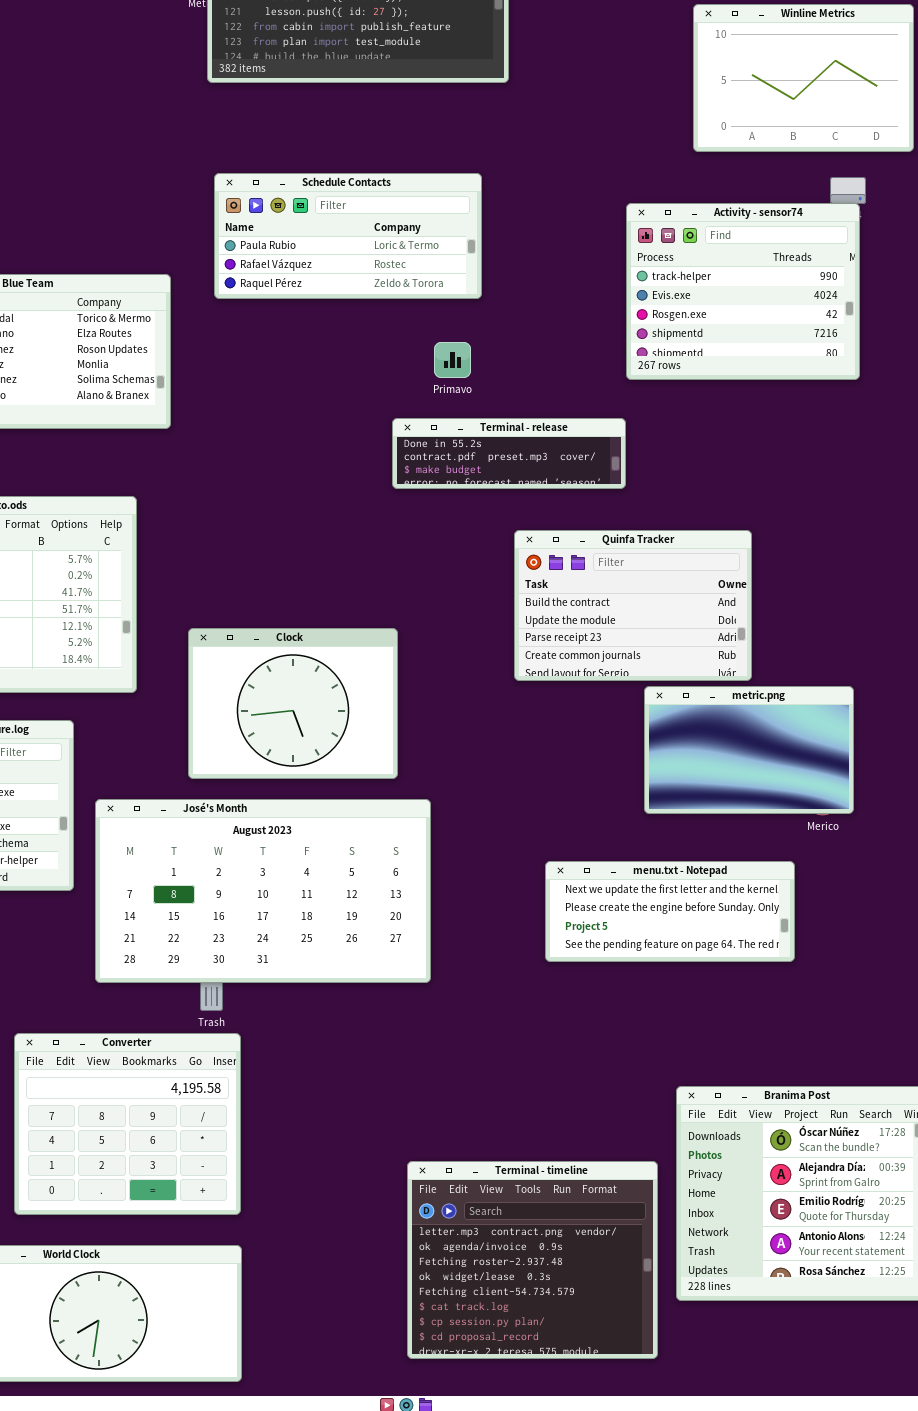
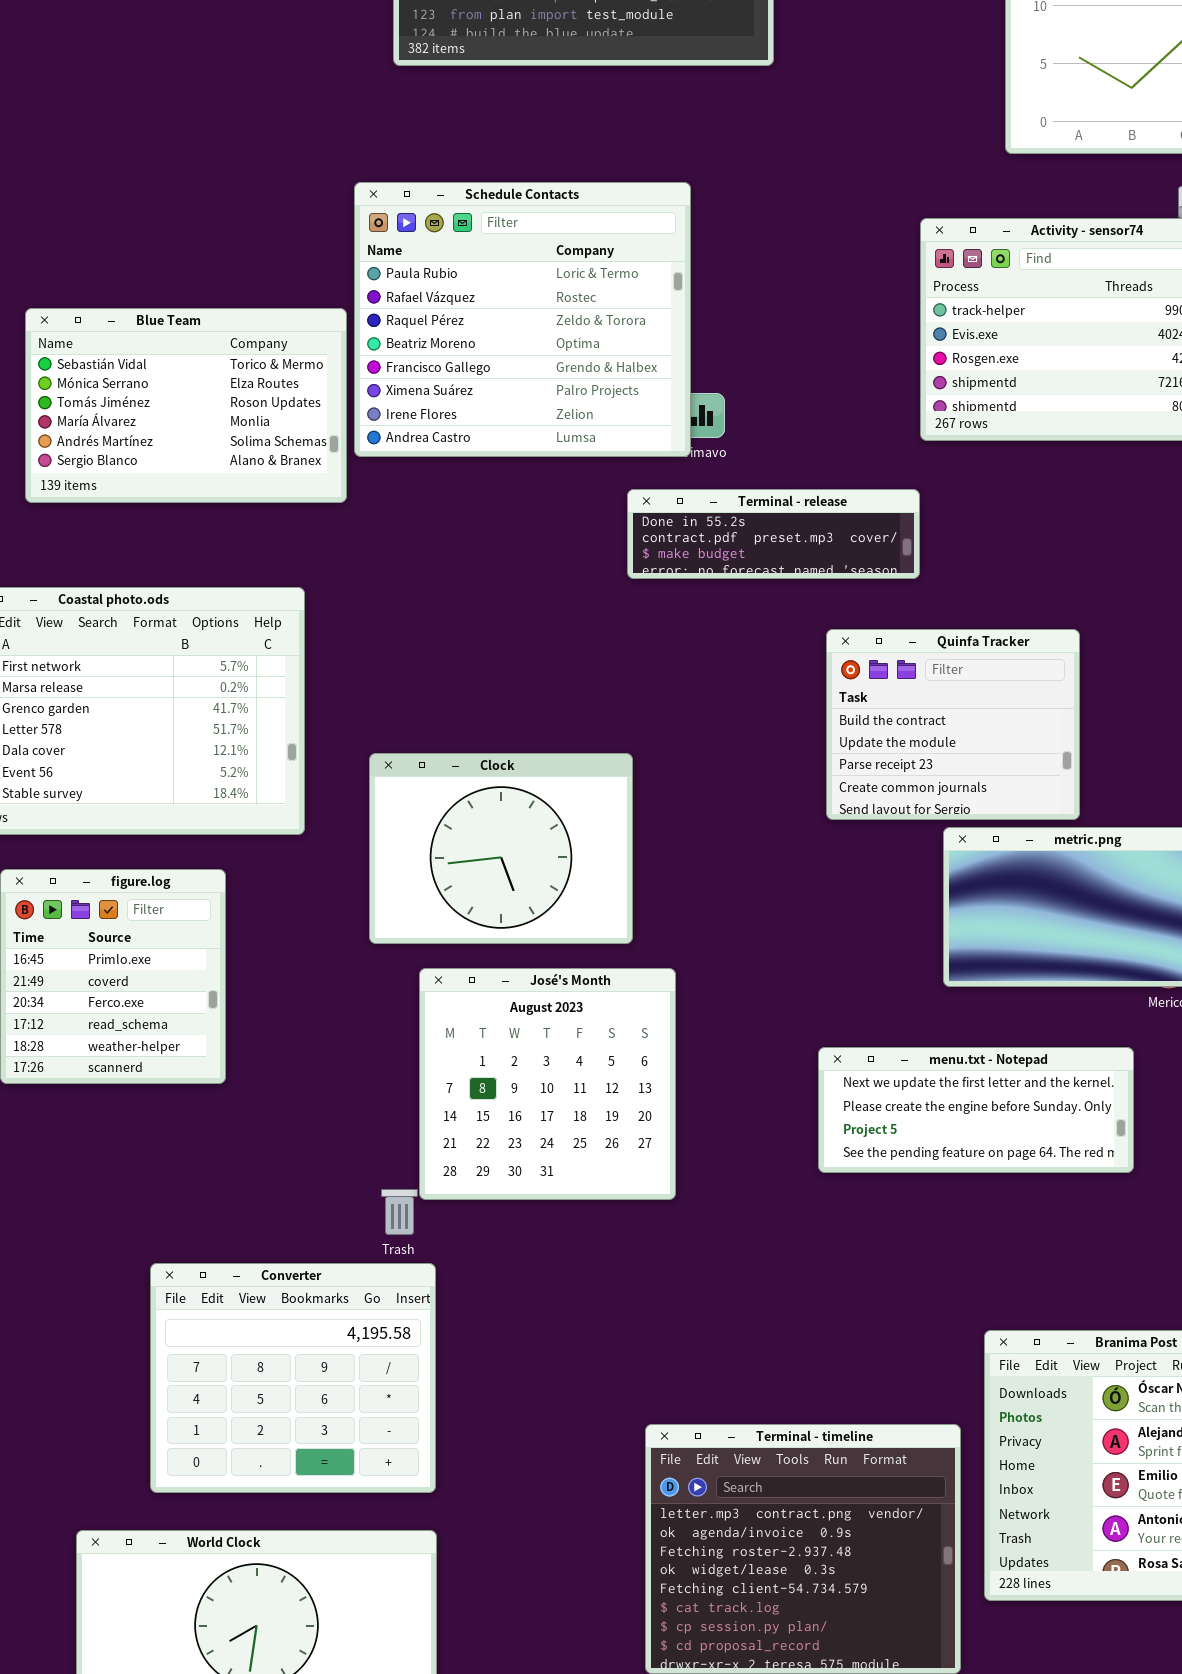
Schedule Contacts: [214,173,482,299] -> [354,182,691,457], moved, resized
Quinfa Tracker: [514,530,752,681] -> [826,629,1080,820], resized
José's Month: [95,799,431,983] -> [419,968,676,1200], resized

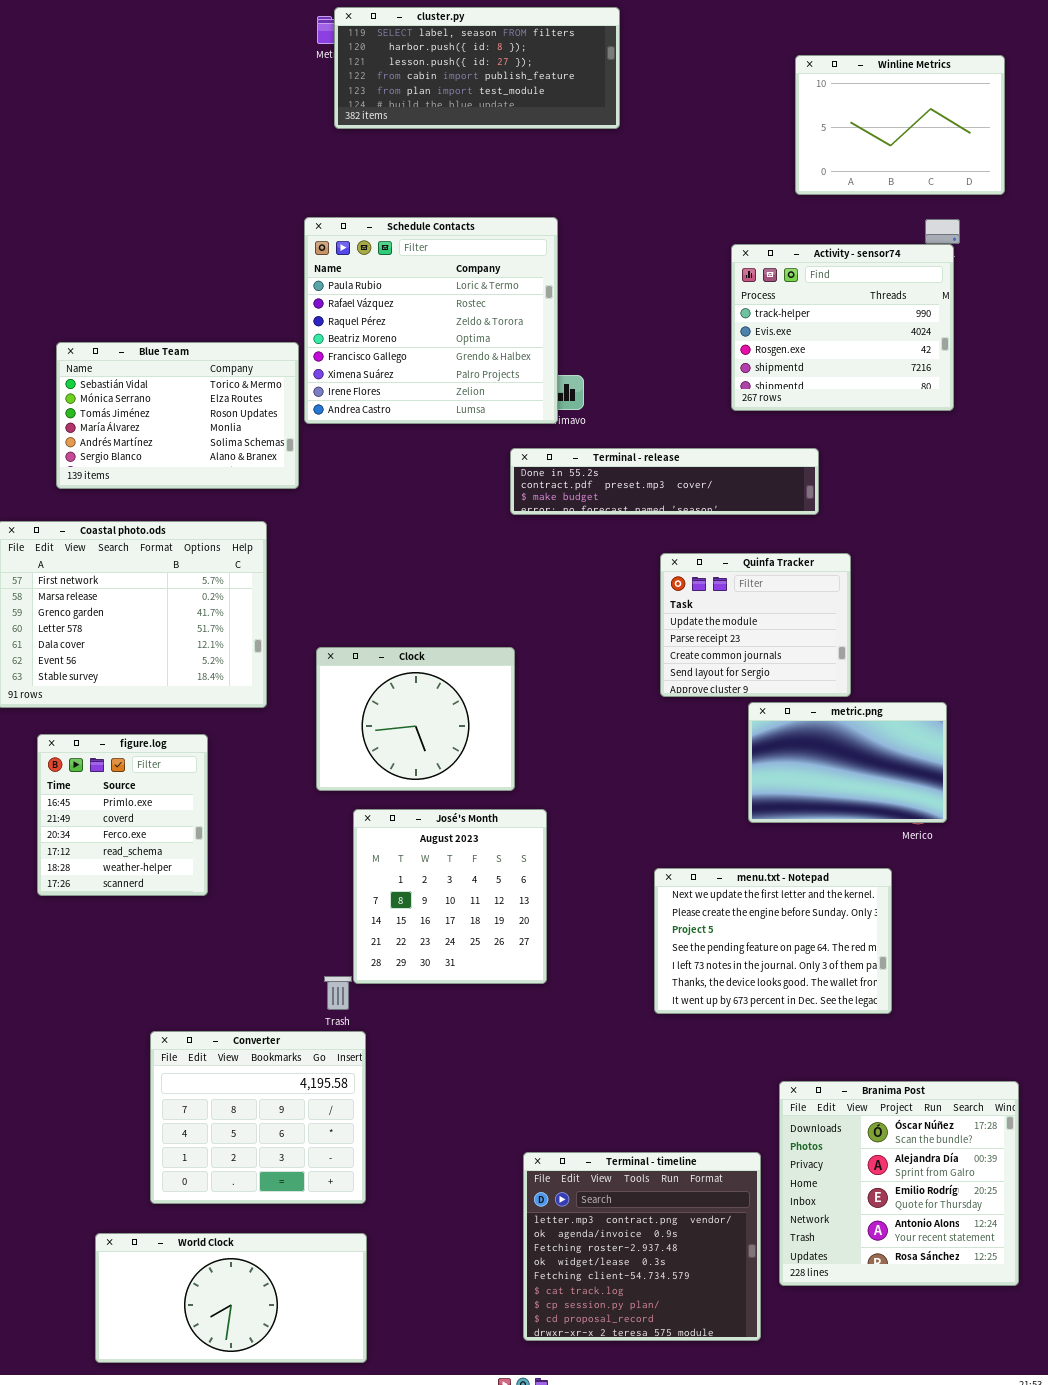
Blue Team: [25,308,347,503] -> [56,342,299,489], moved
Terminal - release: [627,489,920,579] -> [510,448,819,515], resized
Quinfa Tracker: [826,629,1080,820] -> [660,553,851,697], scrolled down 1 row
menu.txt - Notepad: [818,1047,1134,1173] -> [654,868,892,1014], resized

